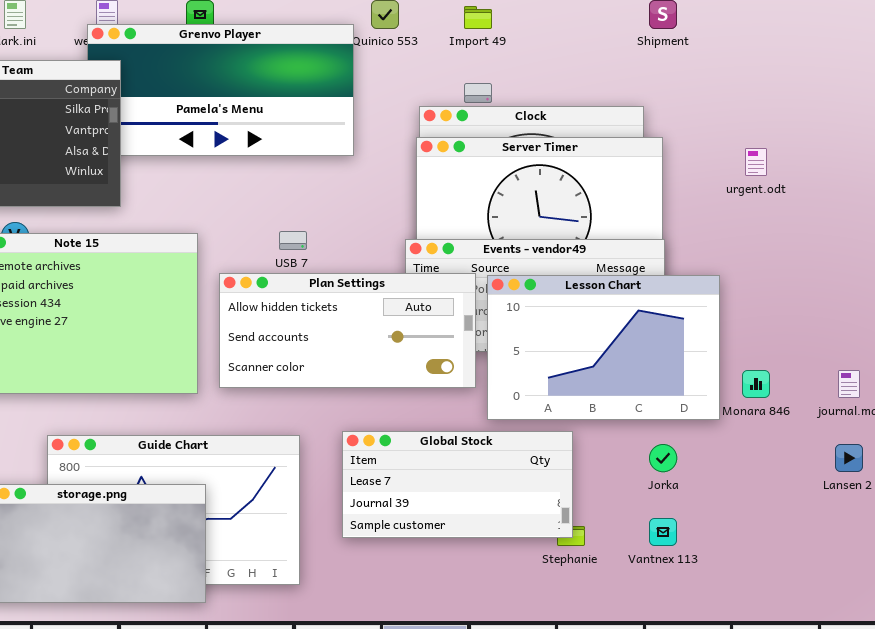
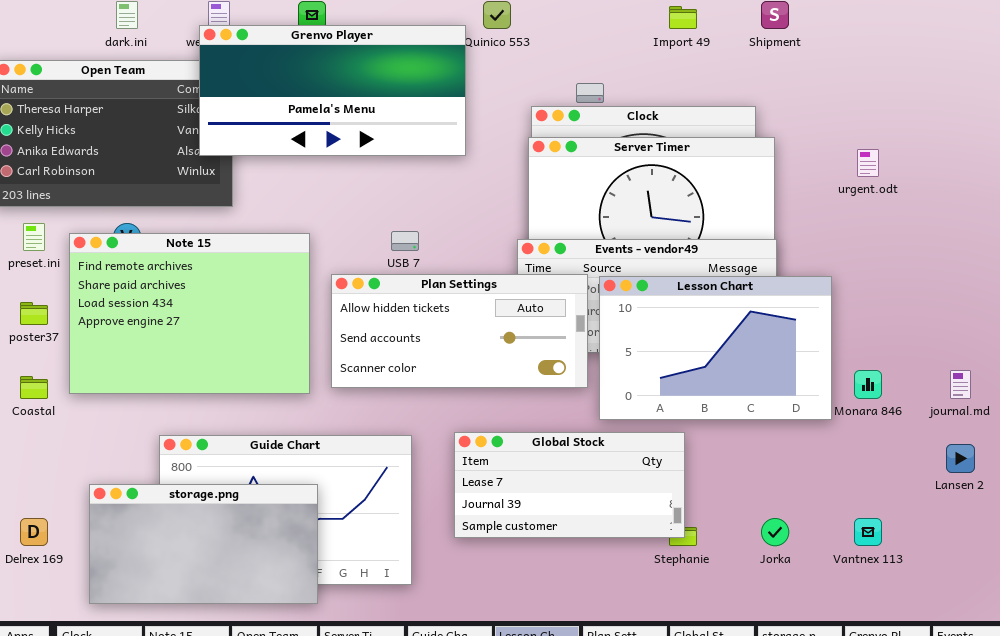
Import 49: [464,6,492,29] -> [669,6,697,29], moved
Grenvo Player: [87,24,354,156] -> [199,25,466,156], raised
Jorka: [649,444,677,472] -> [761,518,789,546], moved
Vantnex 113: [649,518,677,546] -> [854,518,882,546], moved

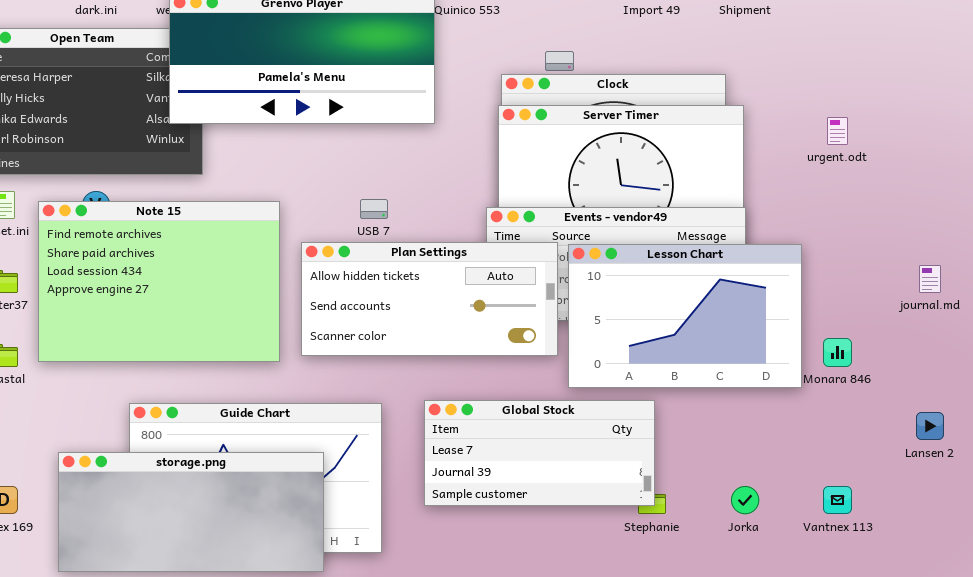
journal.md: [950,370,971,399] -> [919,265,941,293], moved
storage.png: [89,484,318,604] -> [58,452,324,572], resized

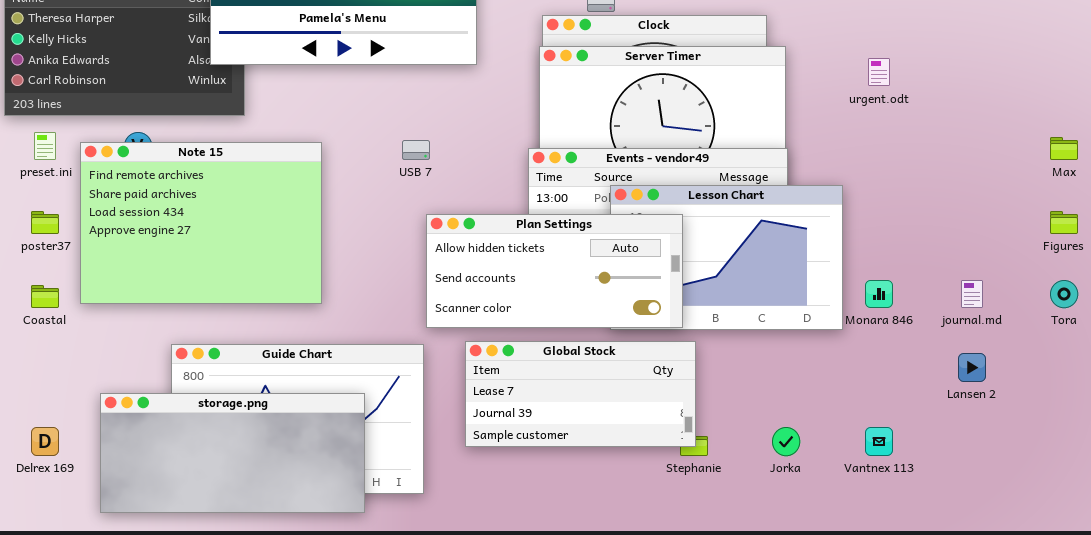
Plan Settings: [301,242,558,356] -> [426,214,683,328], moved
journal.md: [919,265,941,293] -> [961,280,983,308], moved

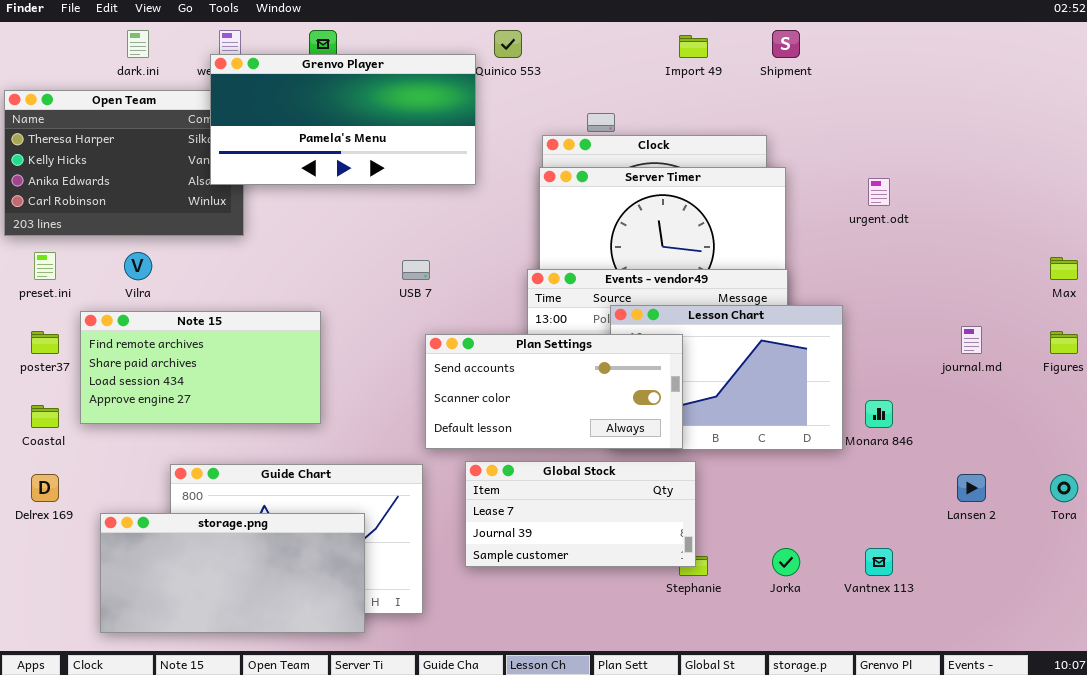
Note 15: [80,142,322,304] -> [80,311,321,424], resized
Plan Settings: [426,214,683,328] -> [425,334,683,449], scrolled down 1 row
journal.md: [961,280,983,308] -> [961,326,982,354], moved
Tora: [1050,280,1078,308] -> [1050,474,1078,502], moved
Delrex 169: [31,427,59,456] -> [31,474,59,502], moved

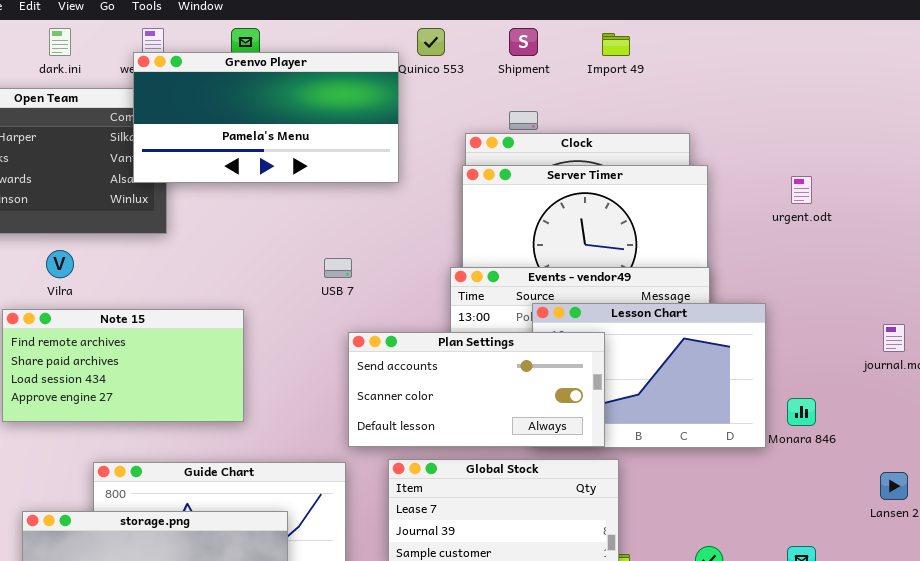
Shipment: [772,30,800,58] -> [509,28,538,56], moved

